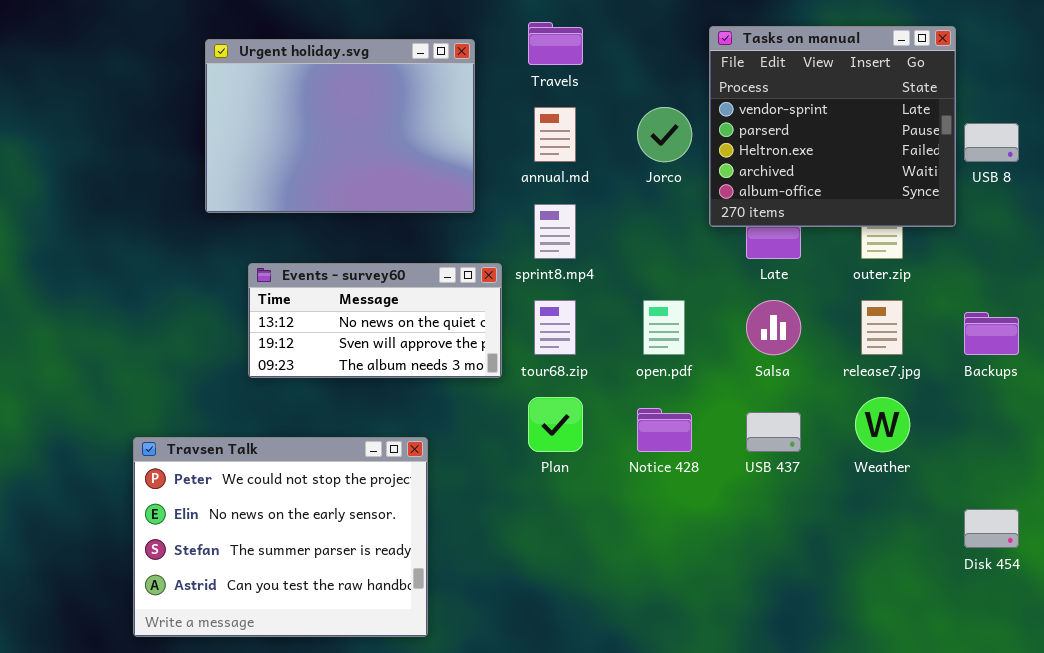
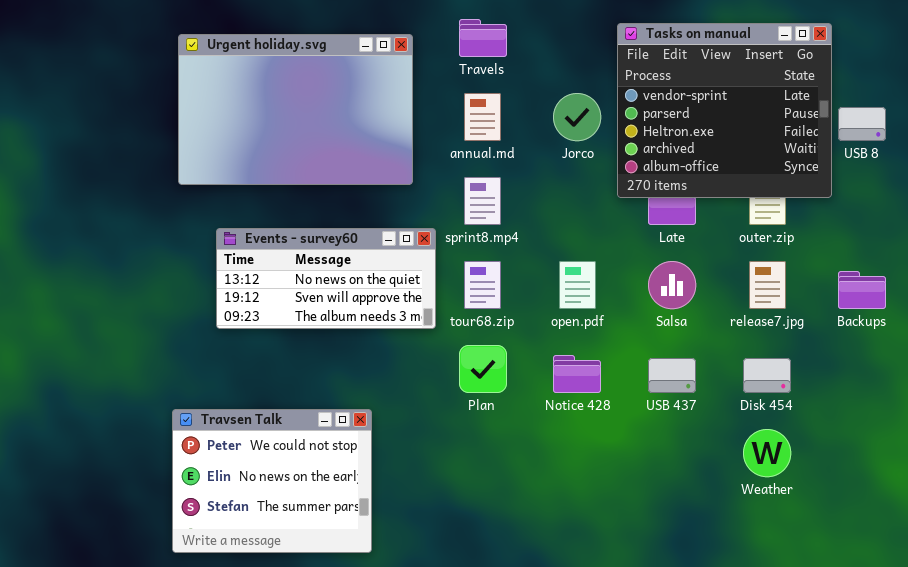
Weather: [855,397,910,452] -> [743,429,791,477], moved
Travsen Talk: [133,437,428,637] -> [172,409,372,553], resized
Disk 454: [964,509,1019,548] -> [743,358,791,393], moved

